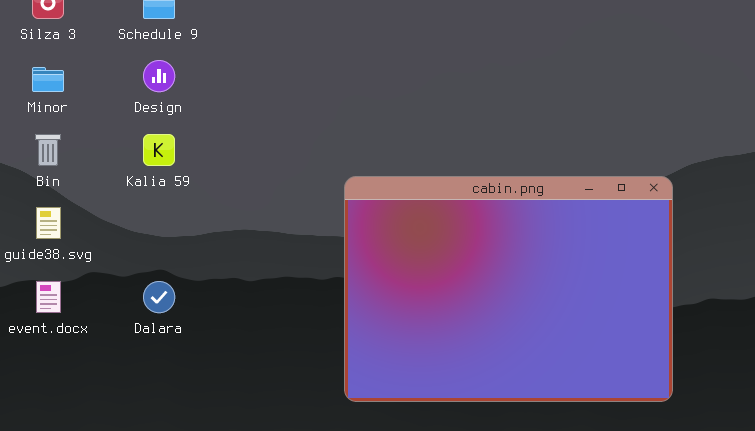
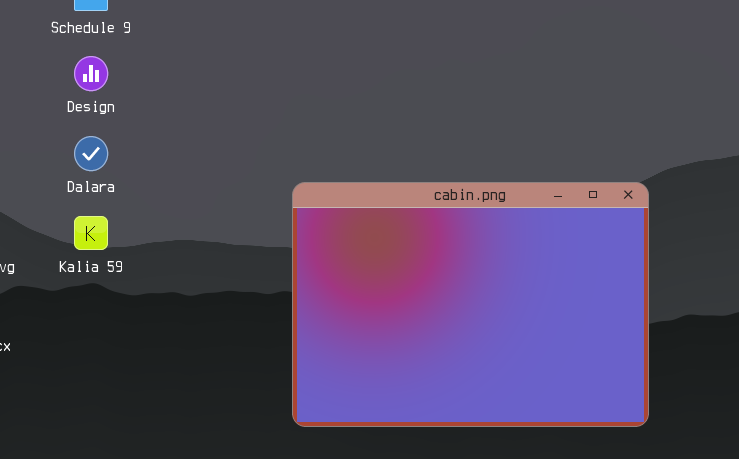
Kalia 59: [143,134,175,166] -> [74,216,108,250], moved
Dalara: [143,281,175,313] -> [74,136,108,171], moved

